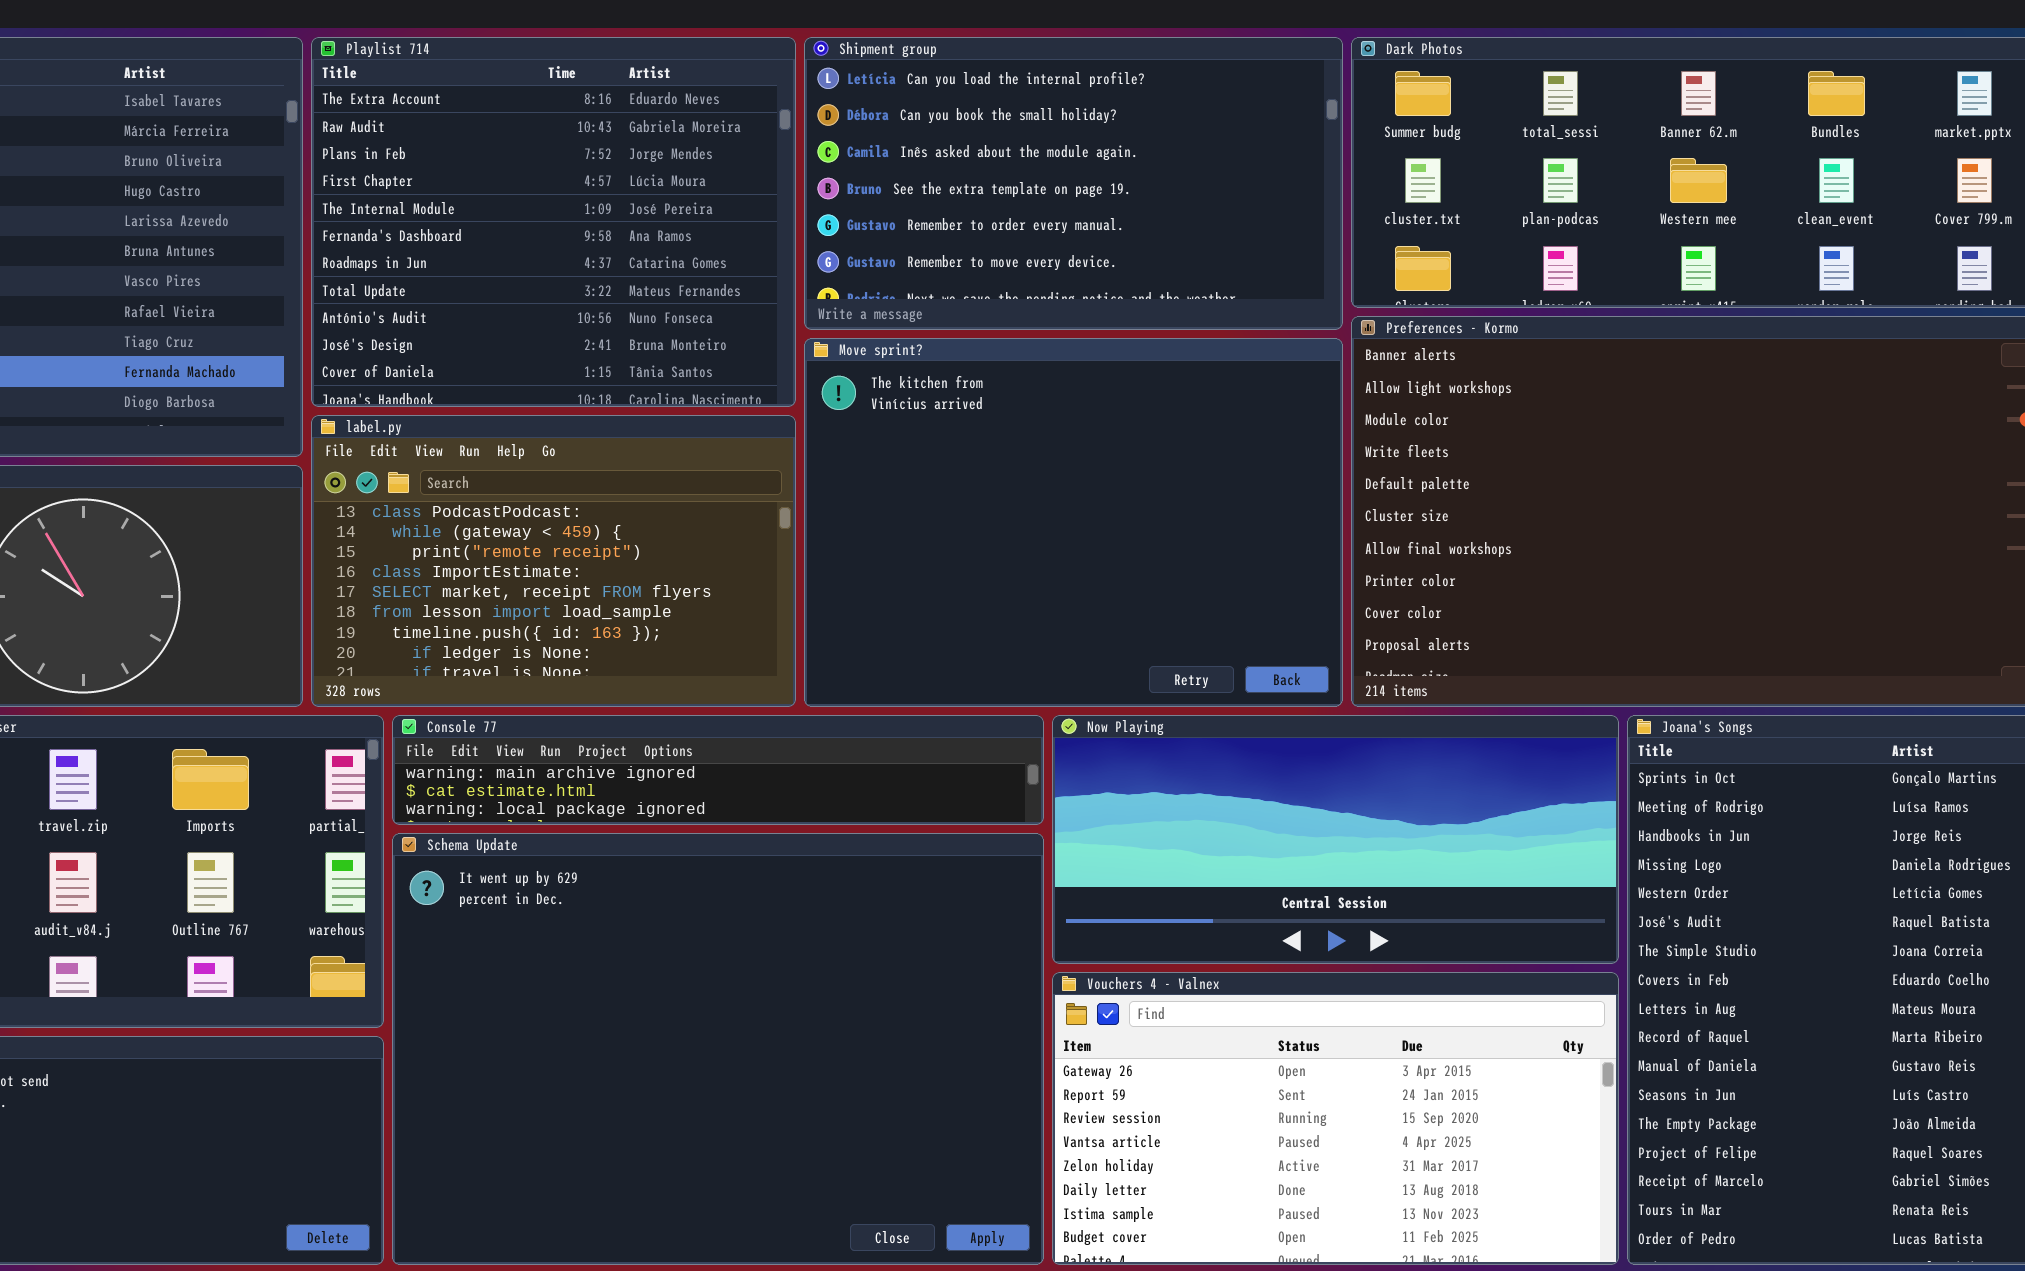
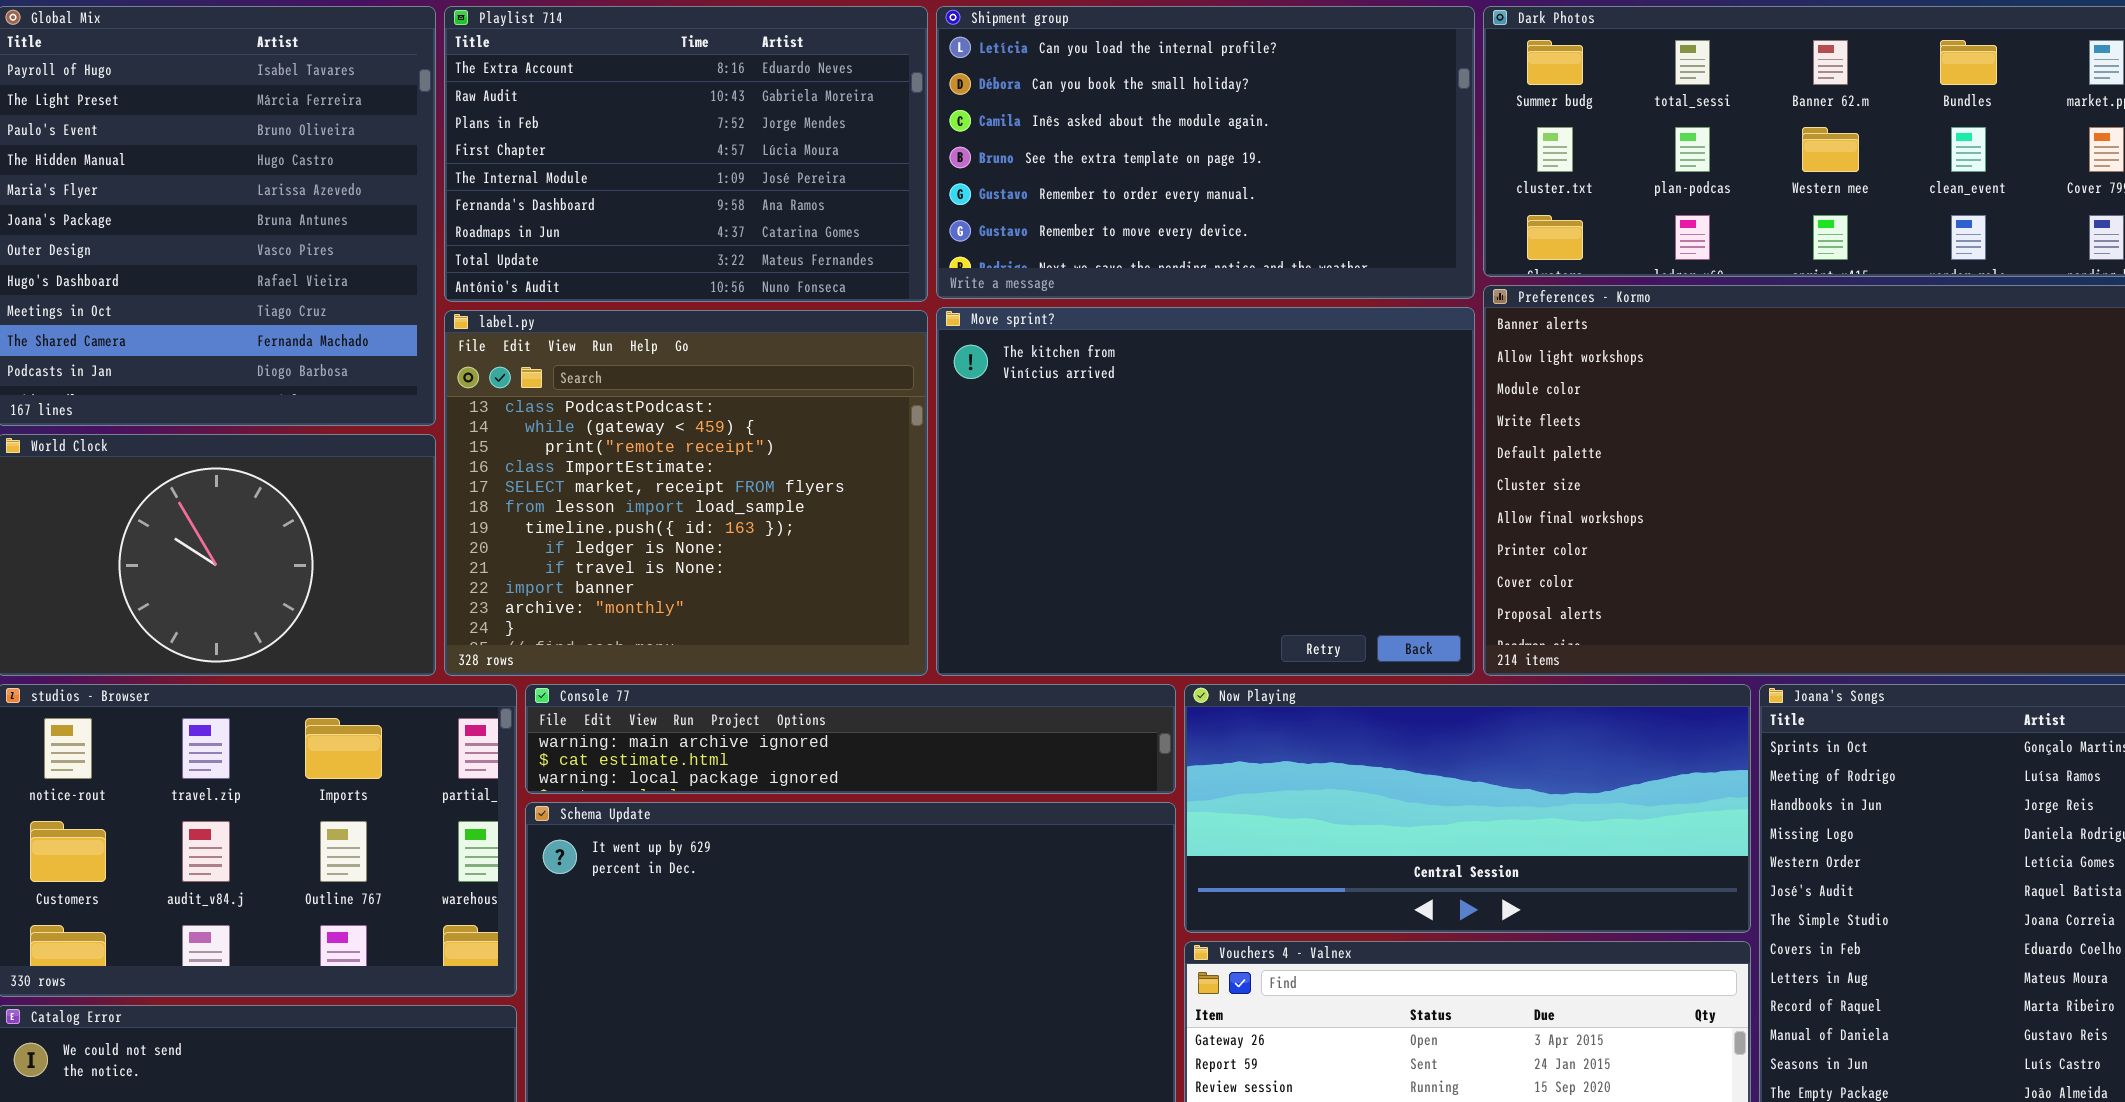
Playlist 714: [311,37,796,407] -> [444,6,928,302], resized
label.py: [311,415,796,707] -> [444,310,928,676], resized

